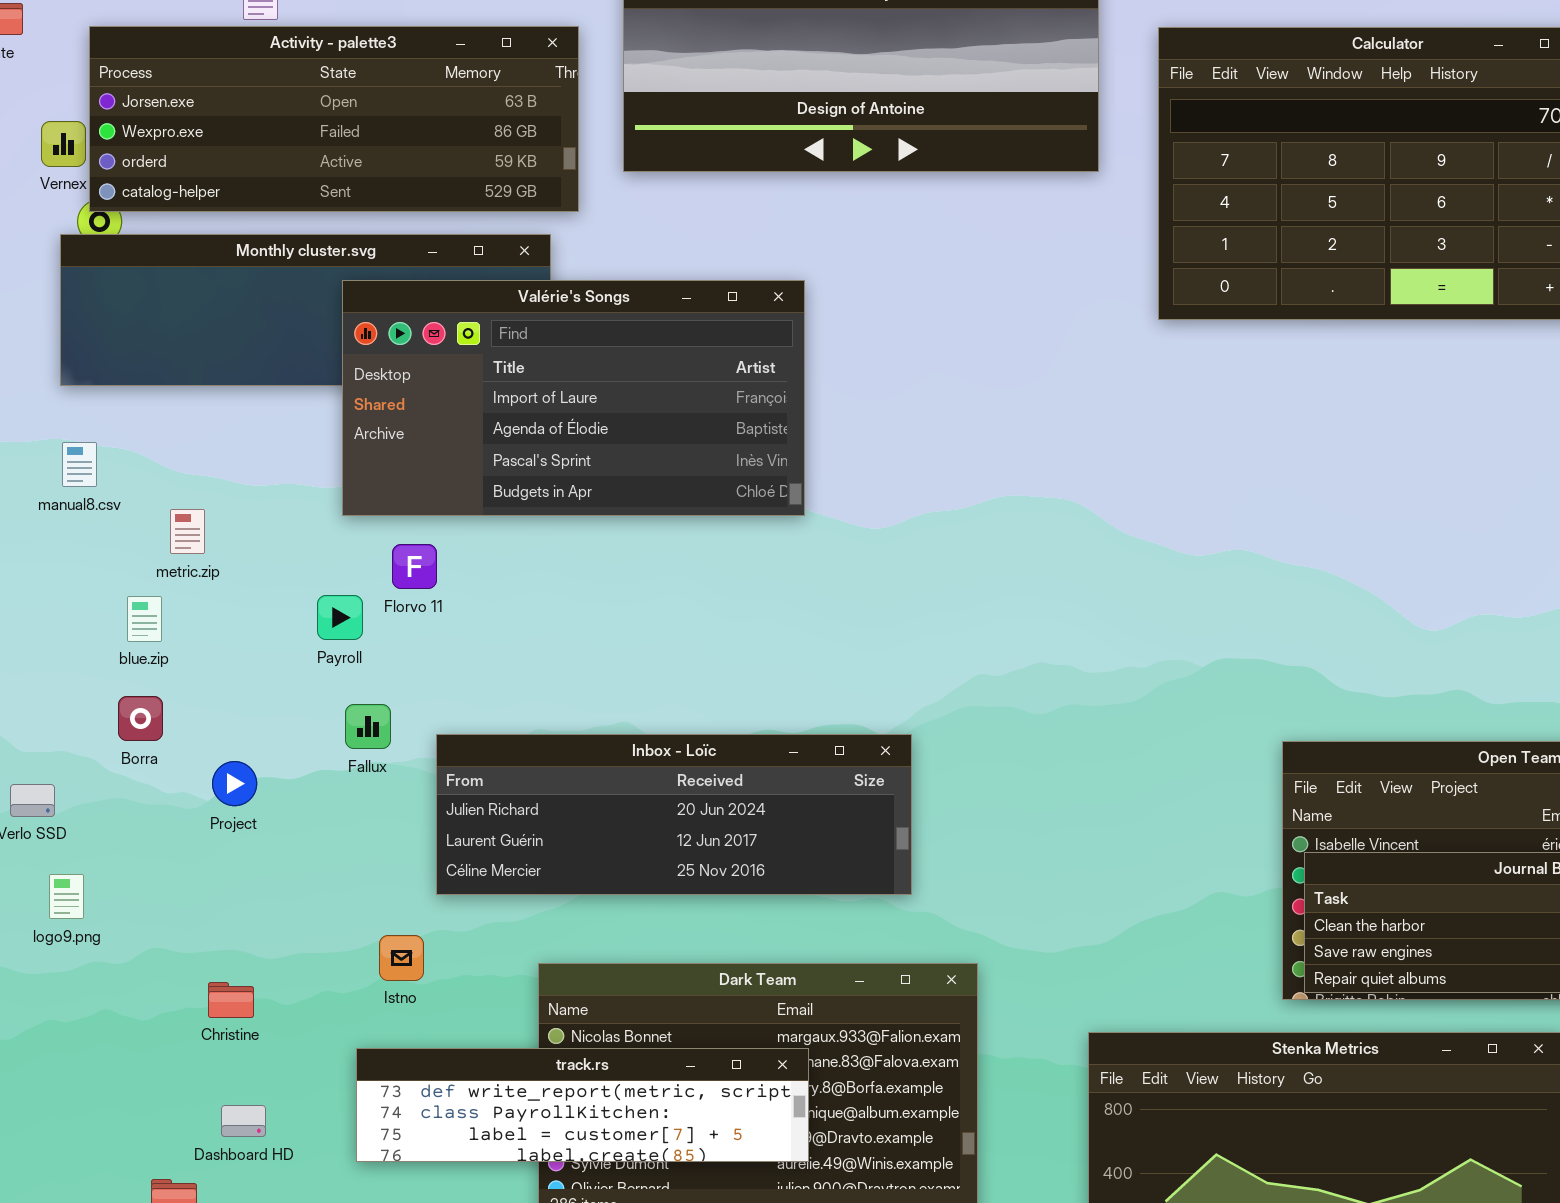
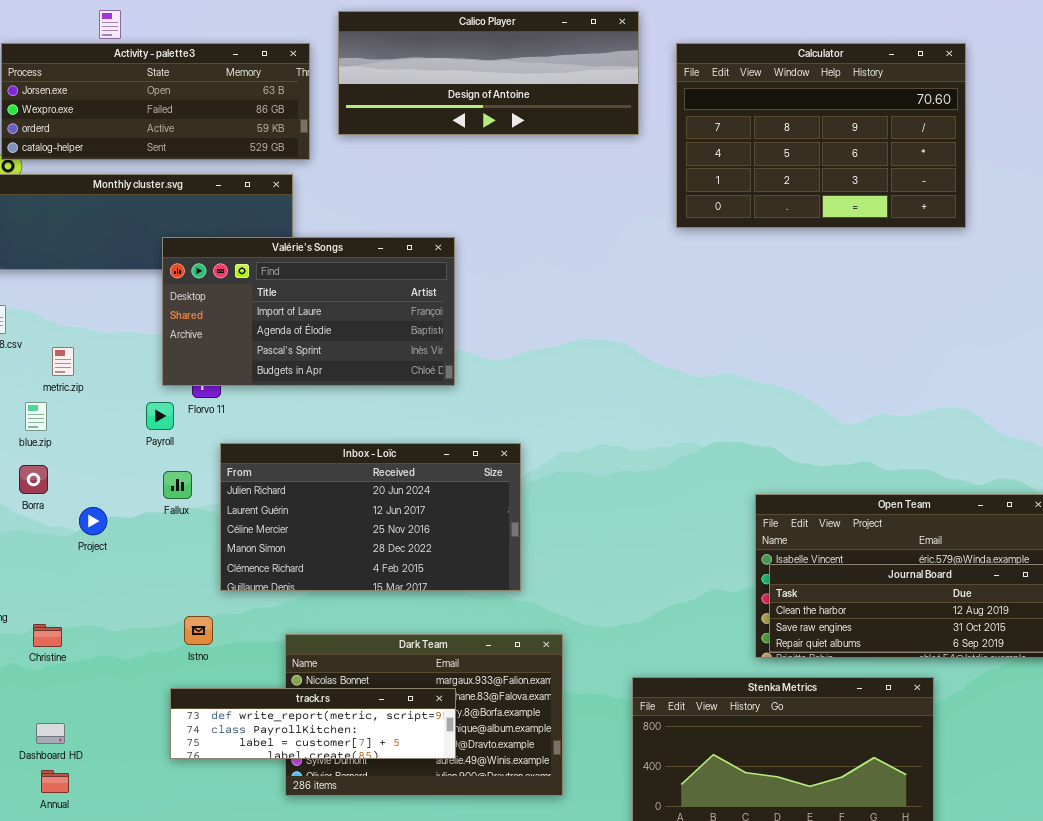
Valérie's Songs: [342,280,805,516] -> [162,237,455,386], moved
Inbox - Loïc: [436,734,912,895] -> [220,443,521,591], resized
Christine: [208,982,254,1018] -> [33,624,62,647], moved
Dashboard HD: [221,1105,266,1137] -> [36,723,65,744], moved

